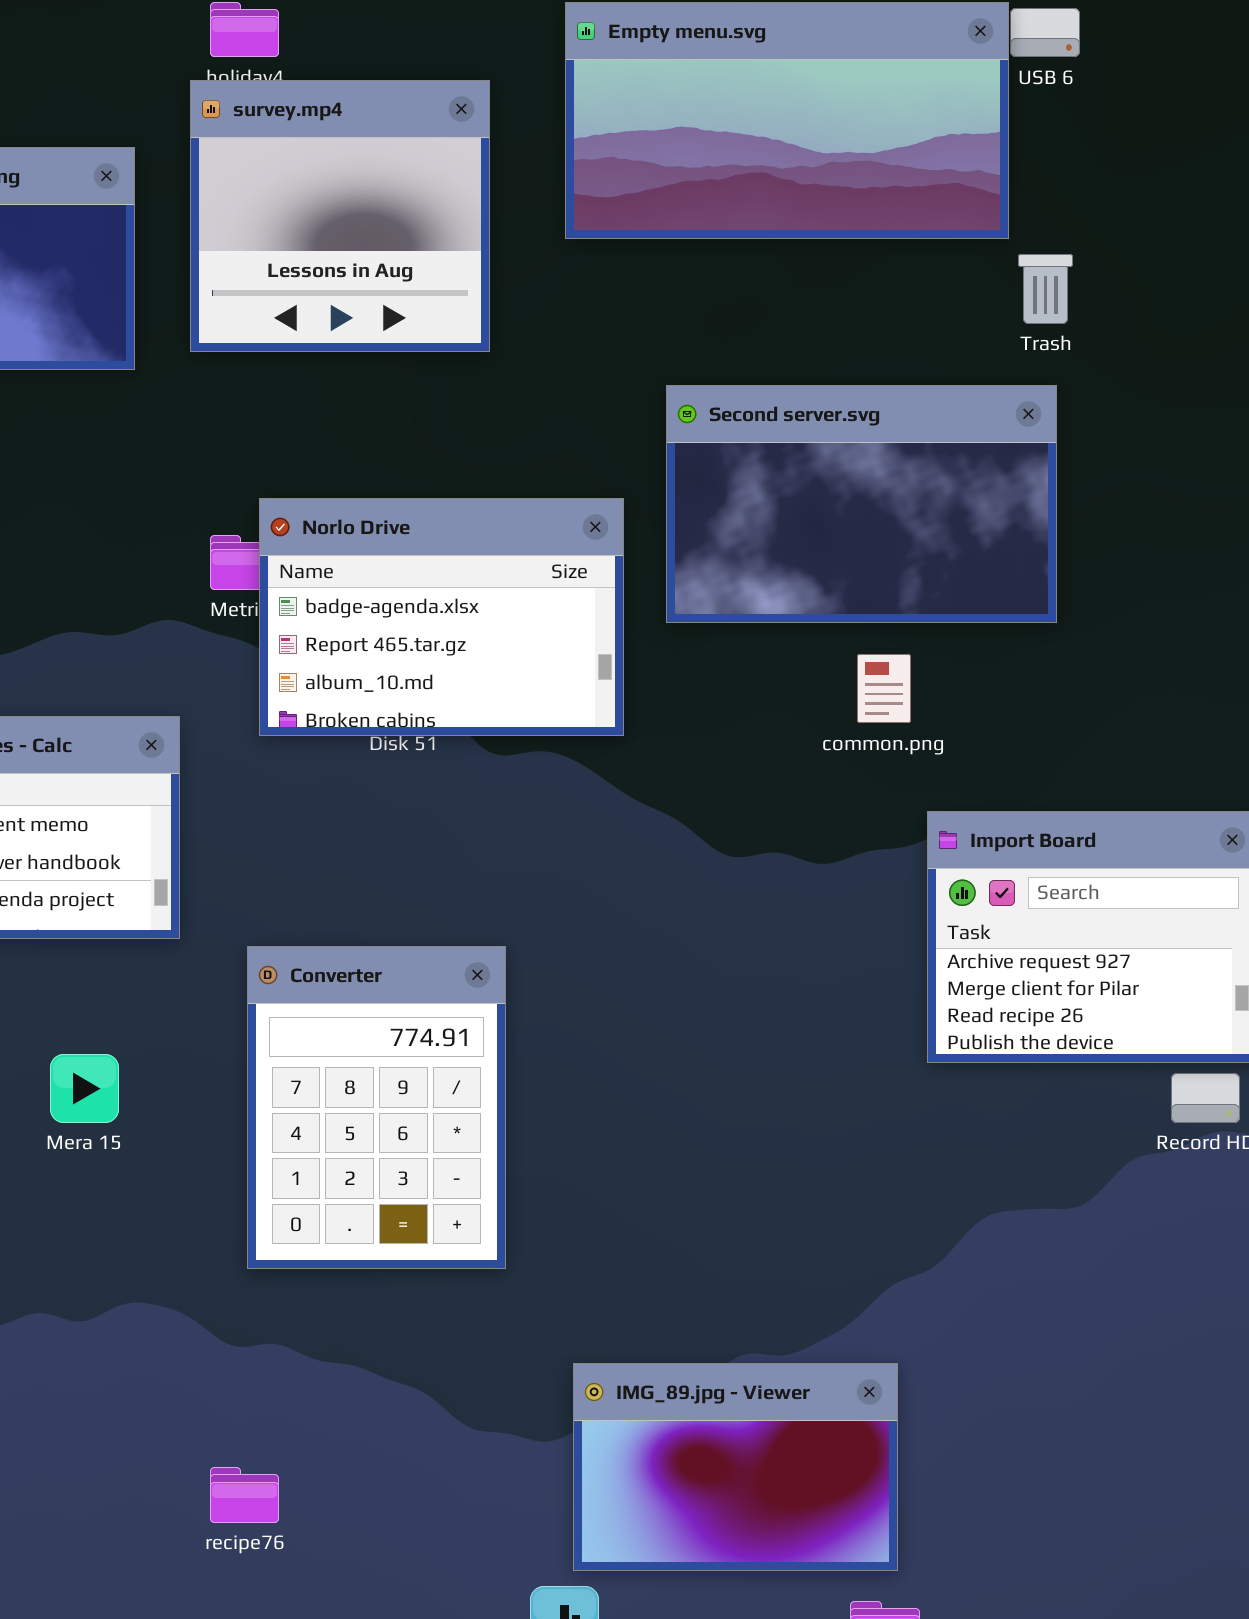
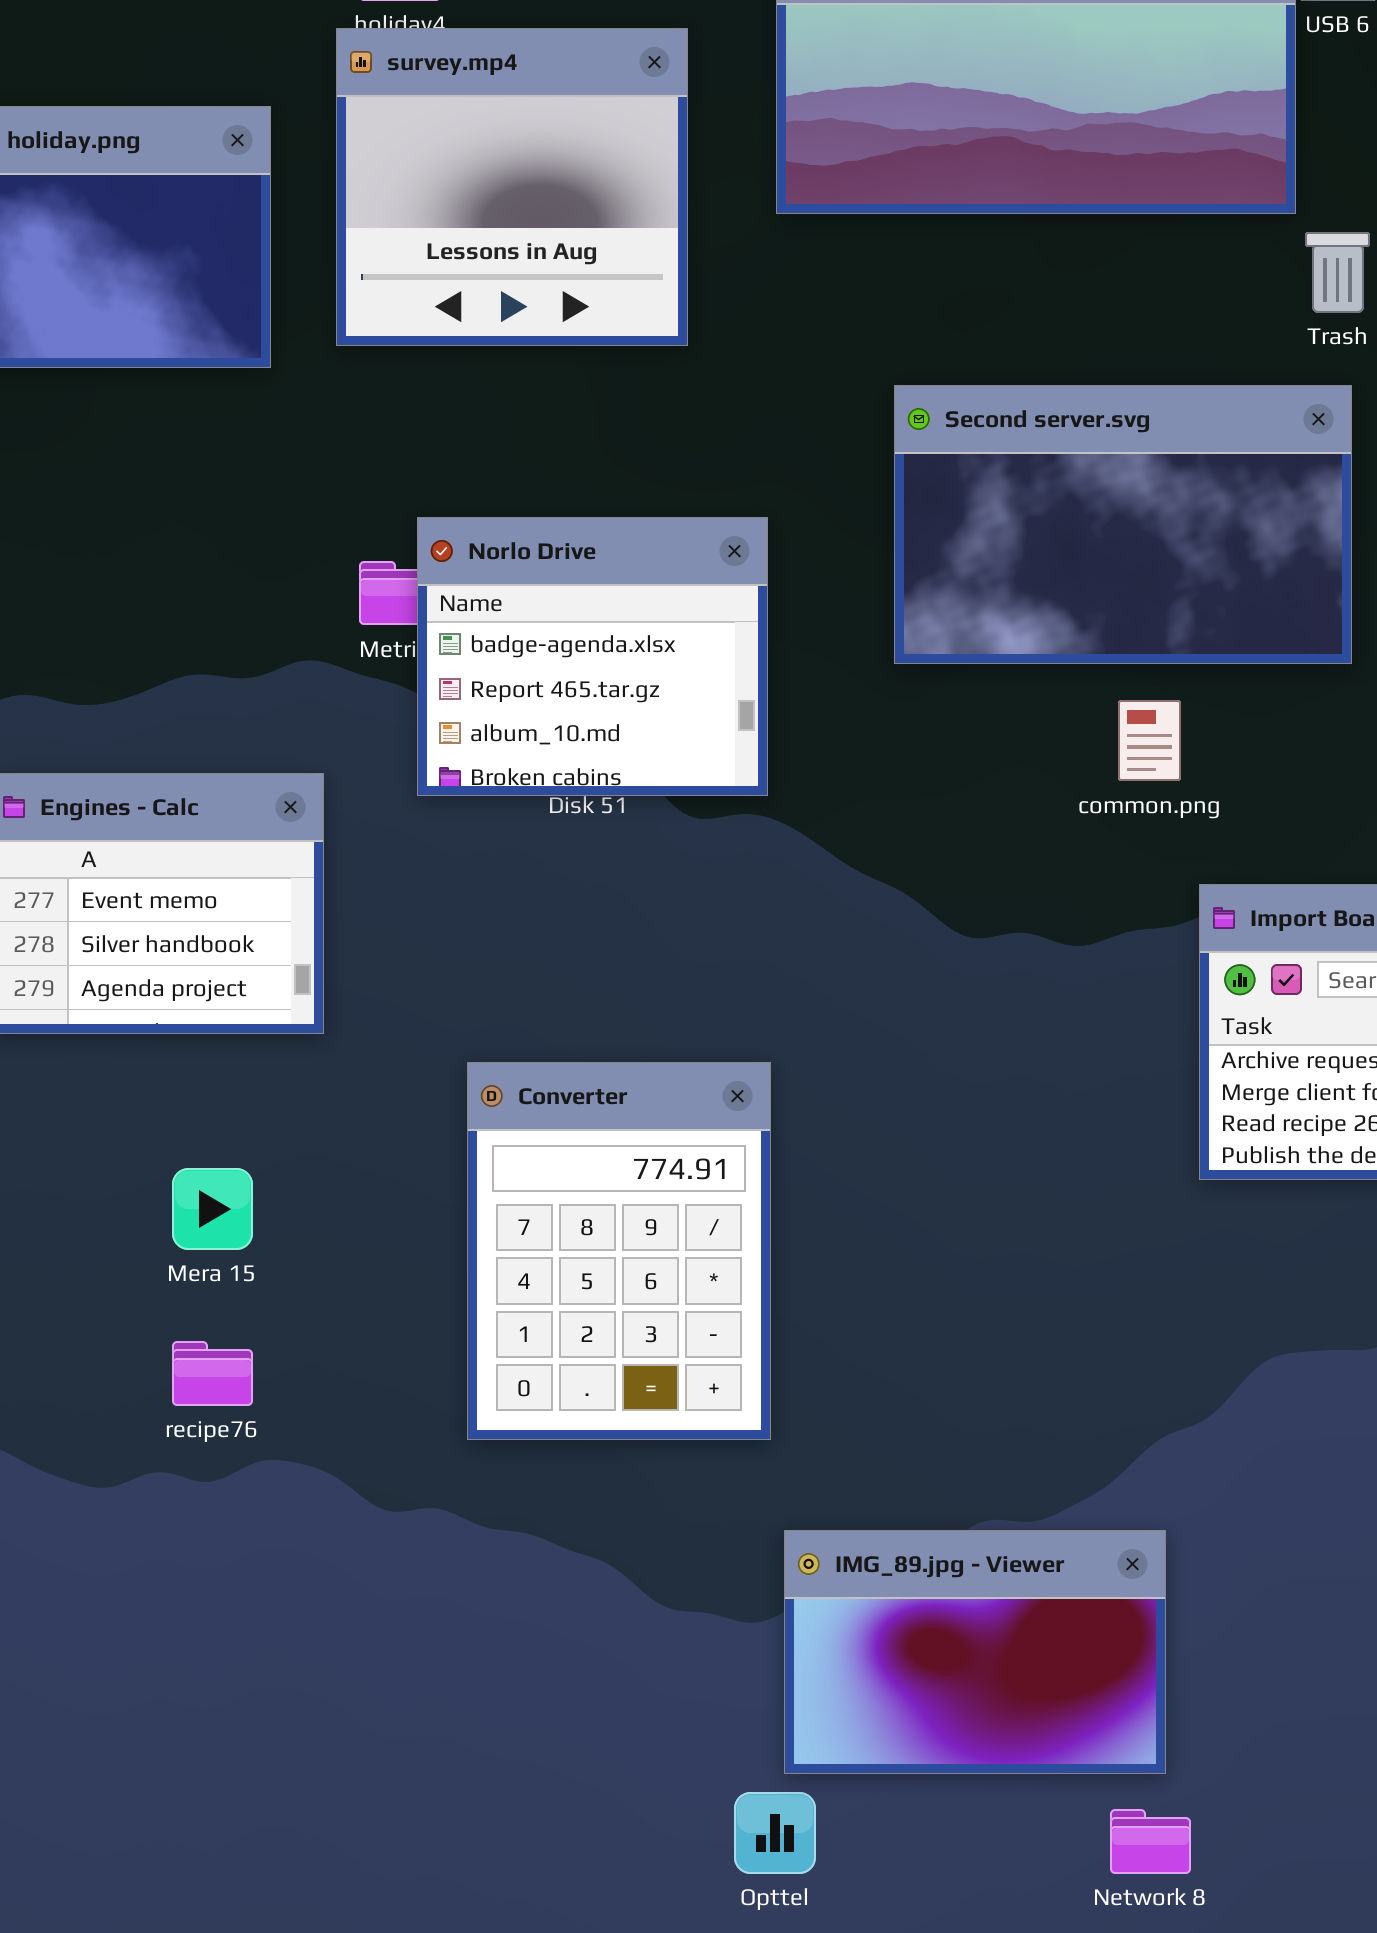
Norlo Drive: [259,498,624,736] -> [417,517,768,796], resized
Converter: [247,946,506,1269] -> [467,1062,771,1440], moved
recipe76: [210,1467,279,1523] -> [172,1341,253,1406], moved

